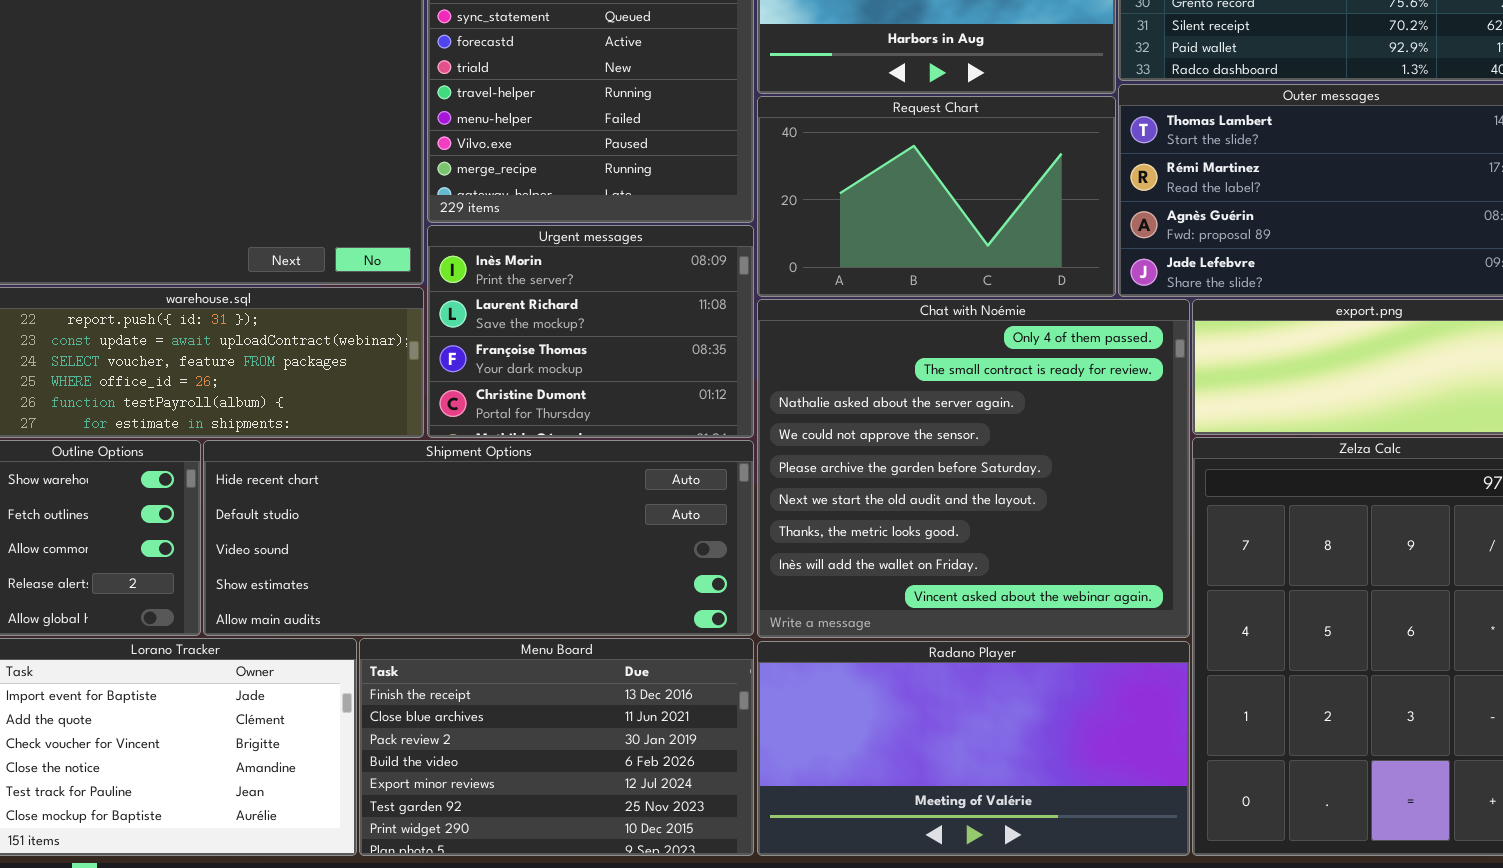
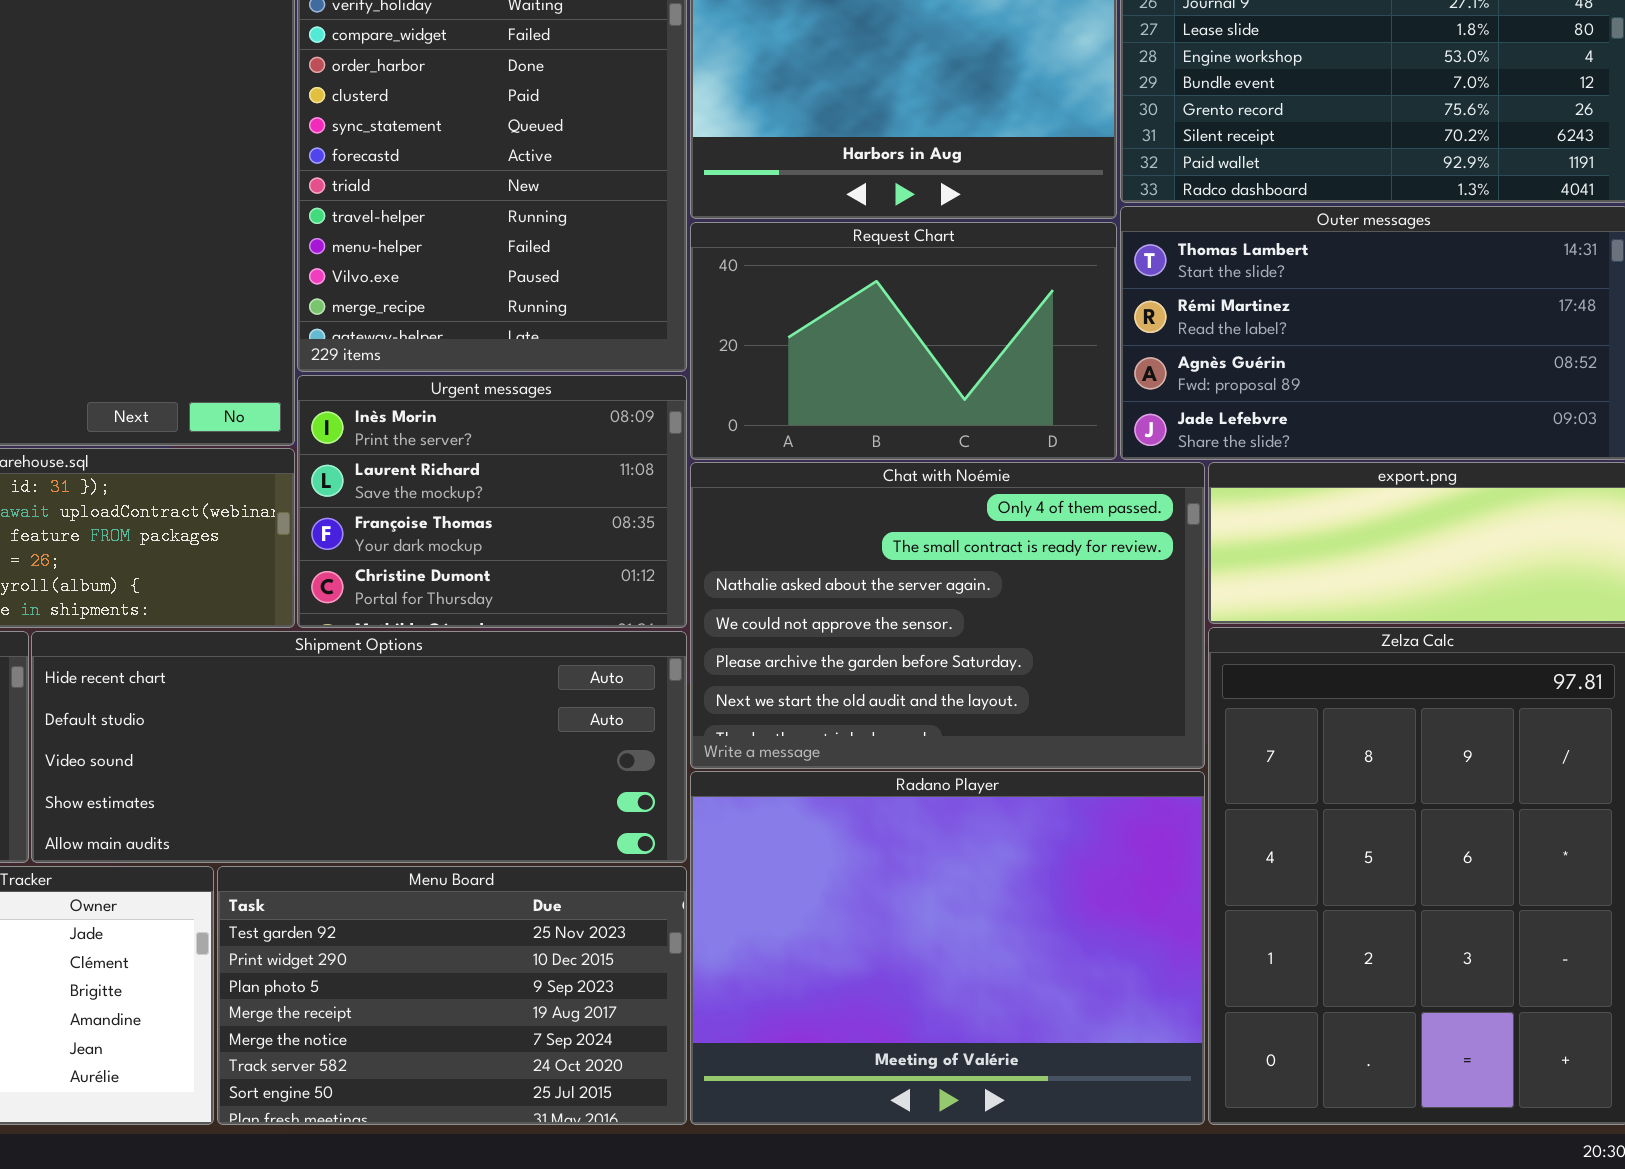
Chat with Noémie: [757,299,1190,638] -> [690,462,1205,769], resized
Menu Board: [359,638,754,856] -> [217,866,687,1125], scrolled down 5 rows
Radano Player: [757,641,1190,856] -> [690,771,1205,1125], resized

